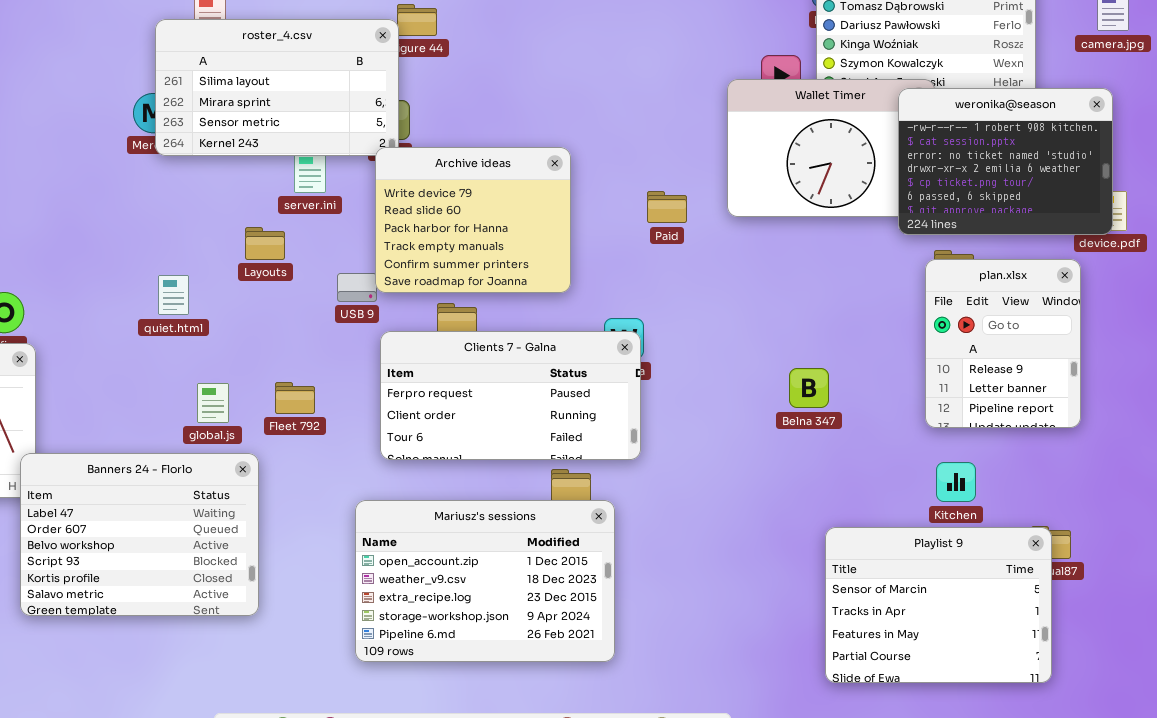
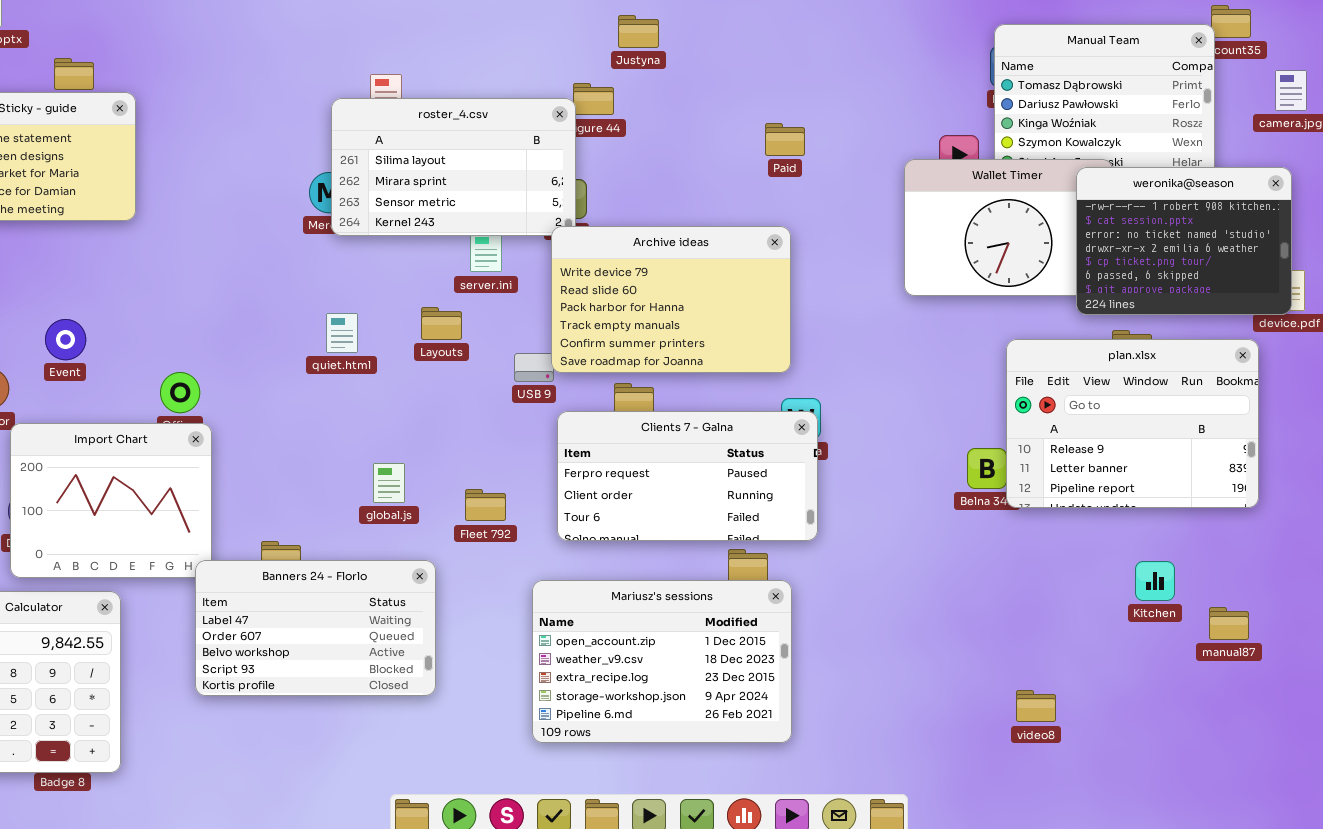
Archive ideas: [375,147,571,293] -> [551,226,791,373], resized
Paid: [647,191,687,223] -> [765,123,805,156], moved
plan.xlsx: [925,259,1081,428] -> [1006,339,1259,508], resized
quiet.html: [158,275,189,315] -> [326,313,358,353], moved
Fleet 792: [275,382,315,414] -> [465,489,506,521], moved
Banners 24 - Florlo: [20,453,259,616] -> [195,560,436,696], resized
Kitchen: [936,462,976,502] -> [1135,561,1175,601], moved
Playlist 9: [825,527,1052,683] -> none, closed

